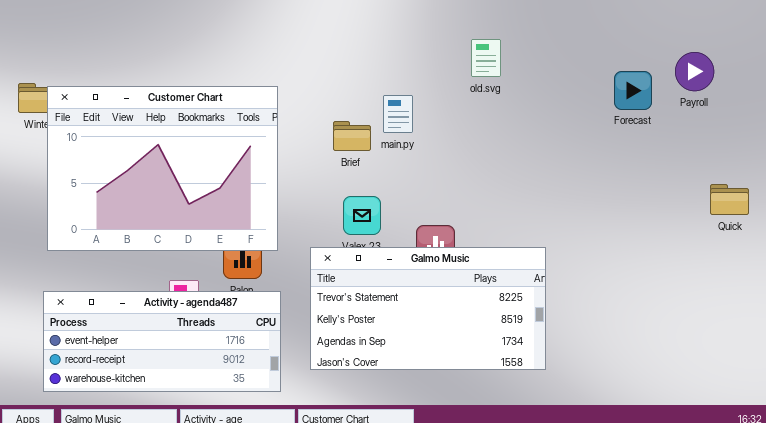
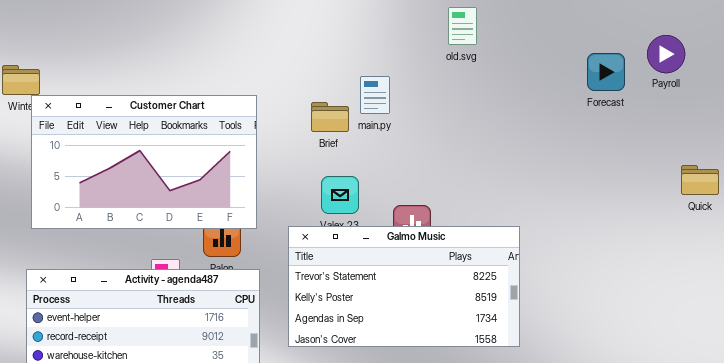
old.svg: [471,39,501,77] -> [448,7,477,45], moved
Customer Chart: [47,86,278,251] -> [31,95,257,229], resized

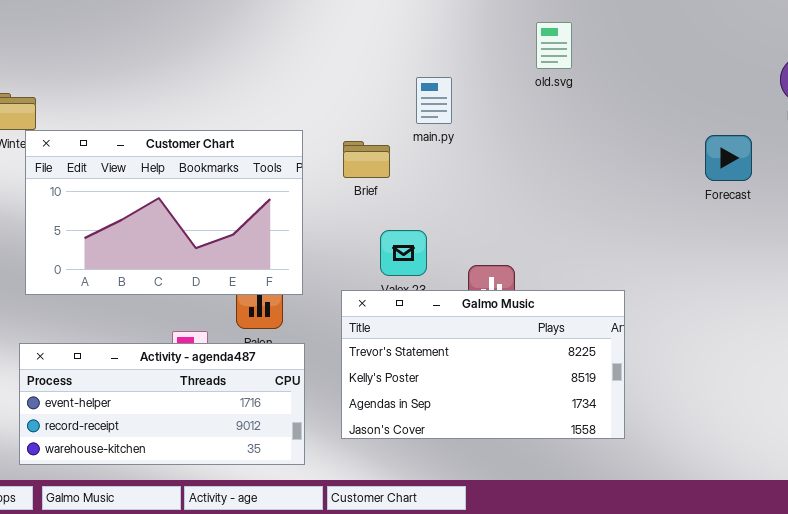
Forecast: [587,53,625,91] -> [705,135,752,181], moved
main.py: [360,76,390,114] -> [416,77,452,124], moved
Brief: [311,102,349,132] -> [343,141,390,178], moved

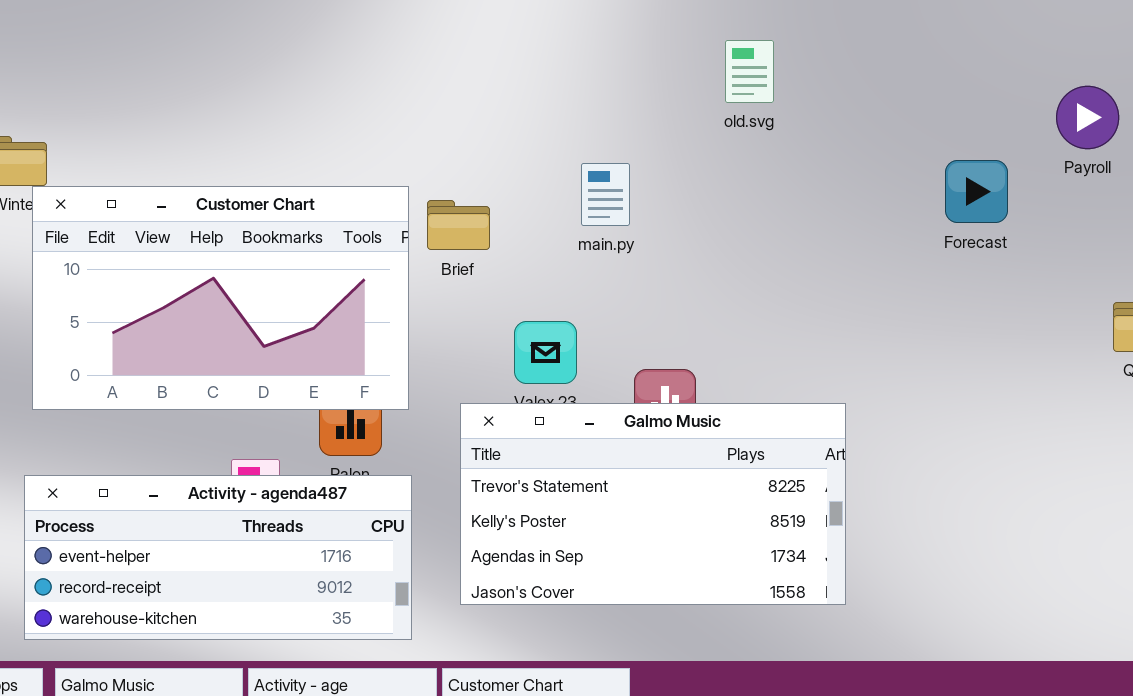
main.py: [416,77,452,124] -> [581,163,630,226], moved
Forecast: [705,135,752,181] -> [945,160,1008,223], moved
Brief: [343,141,390,178] -> [427,200,490,250], moved

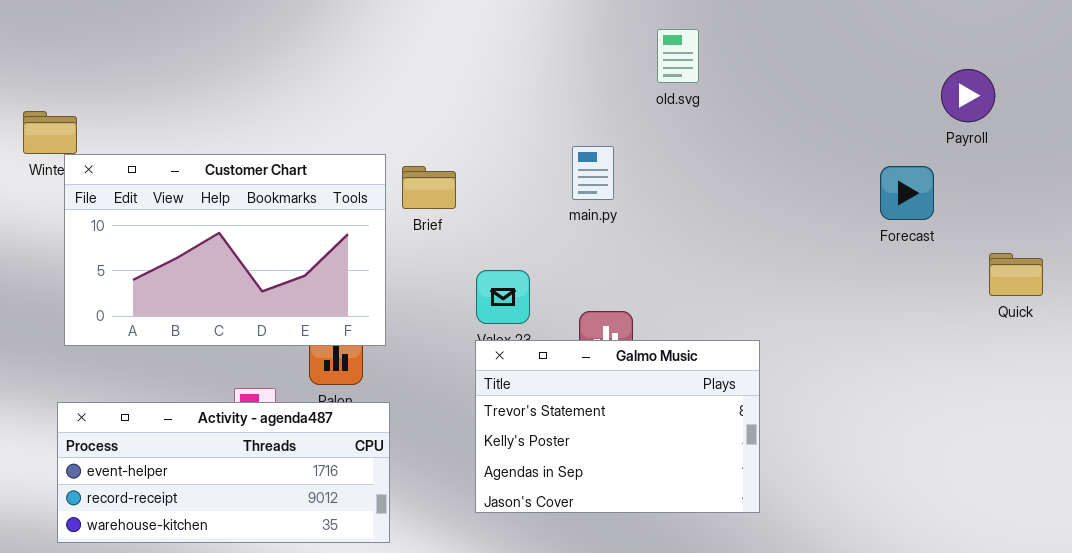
Forecast: [945,160,1008,223] -> [880,166,934,220], moved
main.py: [581,163,630,226] -> [572,146,614,200], moved
Galmo Music: [460,403,846,605] -> [475,340,760,513], resized

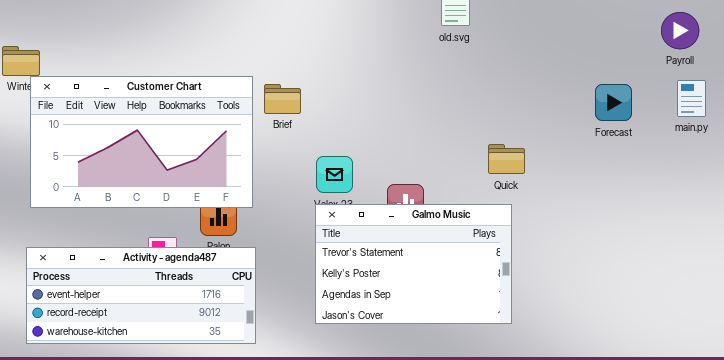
Payroll: [941,69,995,122] -> [661,12,699,49], moved
main.py: [572,146,614,200] -> [677,80,706,117], moved
Quick: [989,253,1043,296] -> [488,144,525,174], moved

